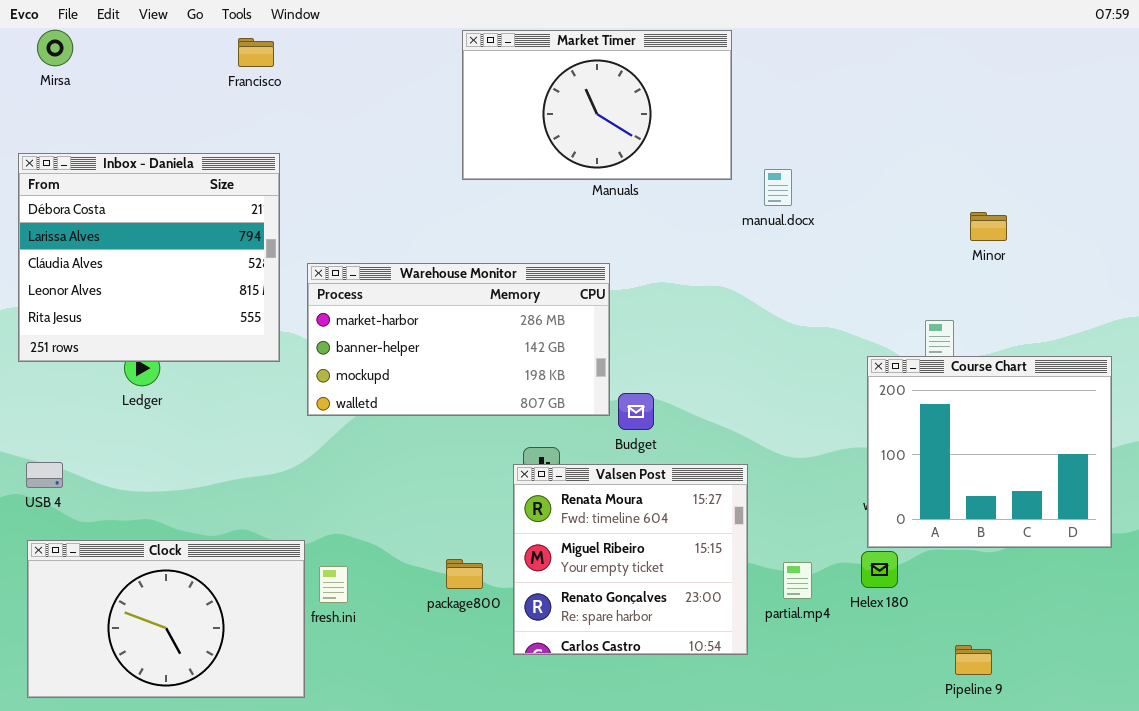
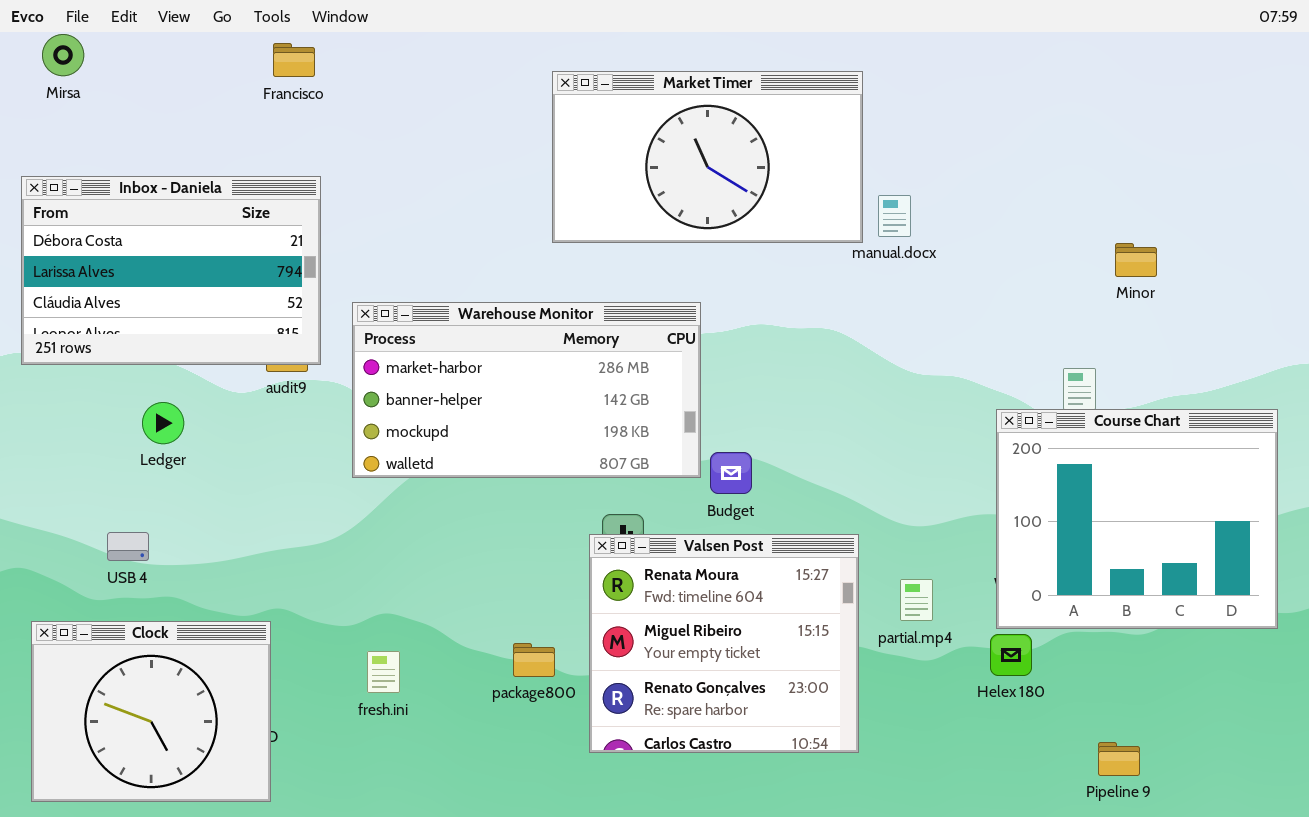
Market Timer: [462,30,732,180] -> [552,71,863,243], moved
Inbox - Daniela: [18,153,280,362] -> [21,176,321,365], resized
USB 4: [26,462,63,488] -> [107,532,149,561], moved
Clock: [27,540,305,698] -> [31,621,271,802], resized
partial.mp4: [783,562,812,599] -> [900,579,933,621], moved

